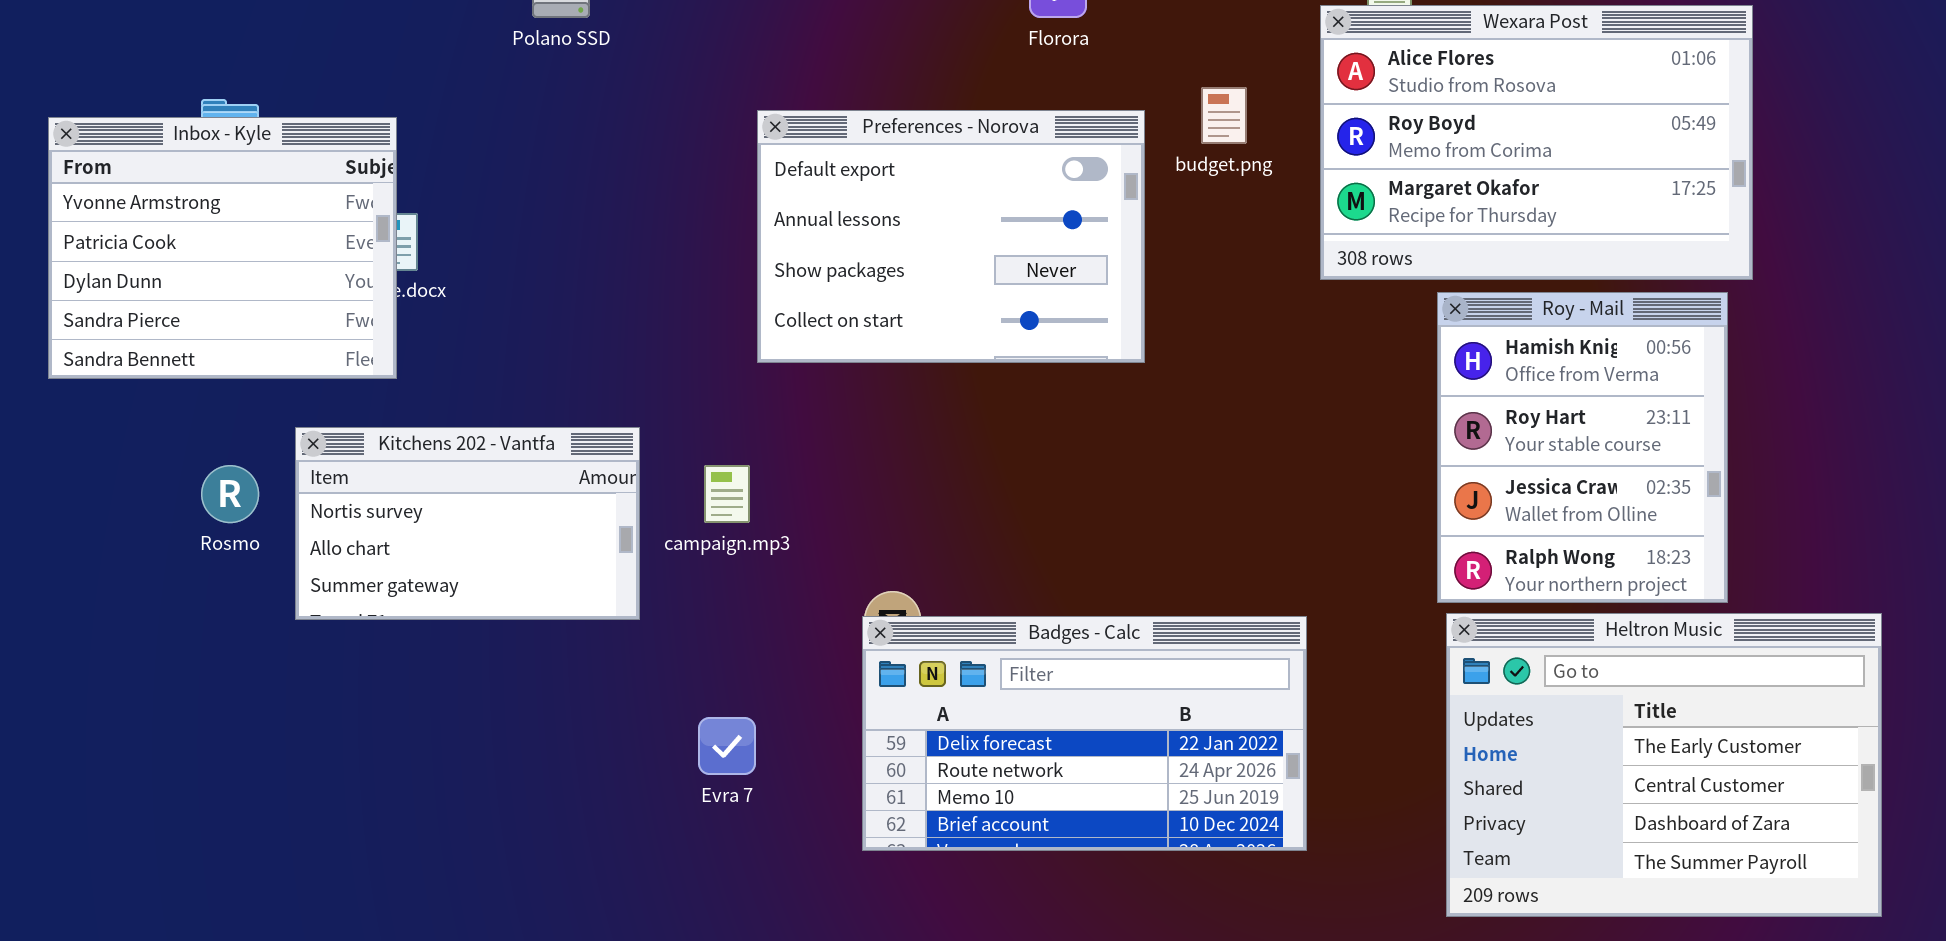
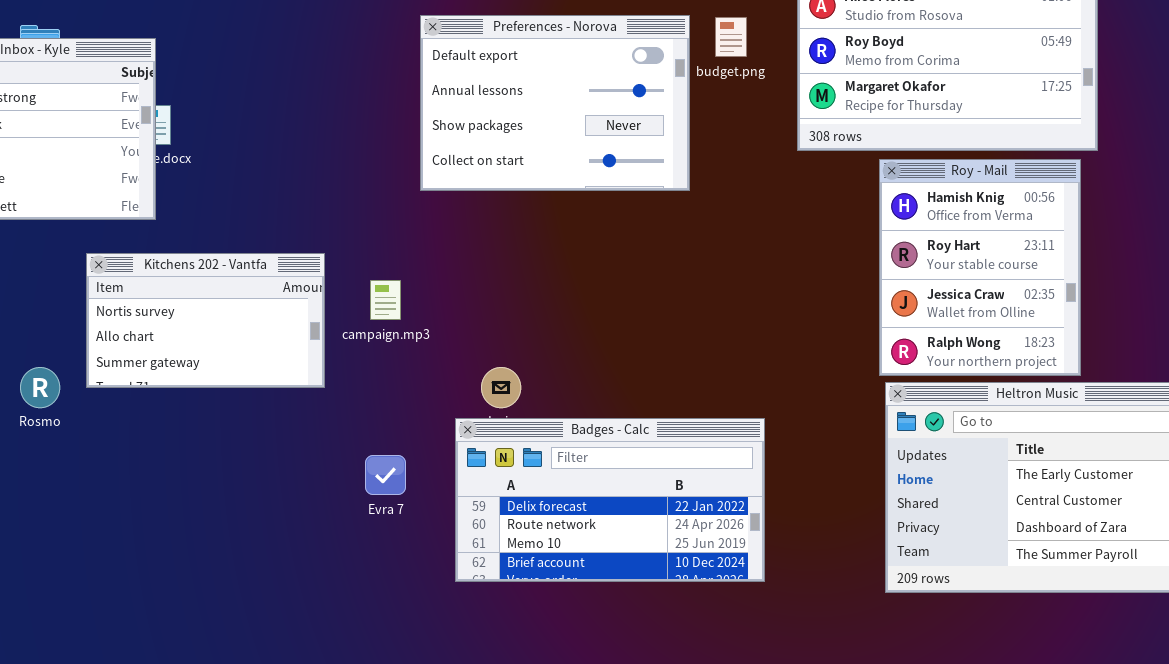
Preferences - Norova: [757,110,1145,363] -> [420,15,690,191], moved
Rosmo: [201,465,259,523] -> [20,367,60,408], moved
Badges - Calc: [862,616,1307,851] -> [455,418,765,582], moved

